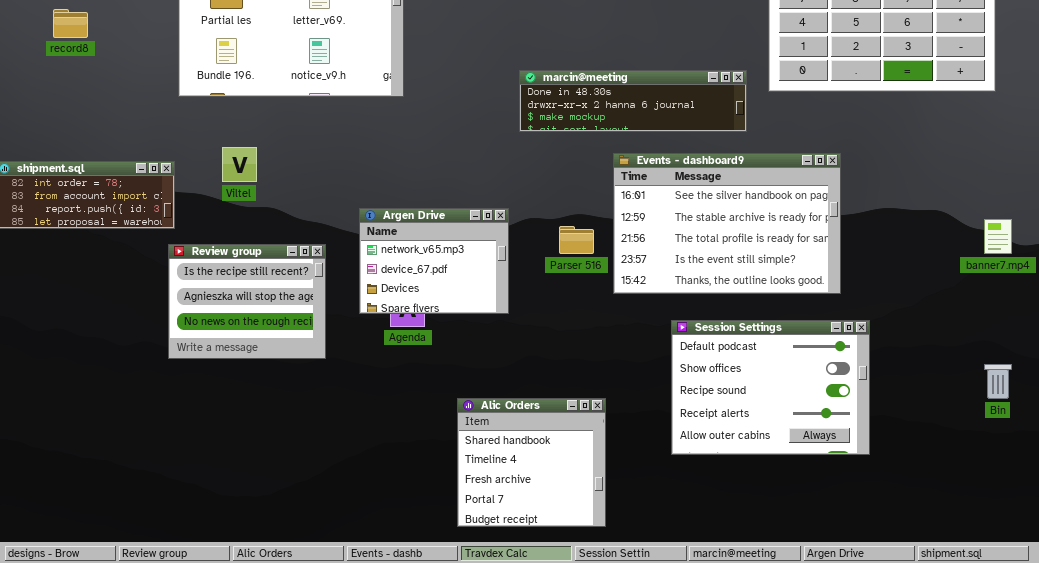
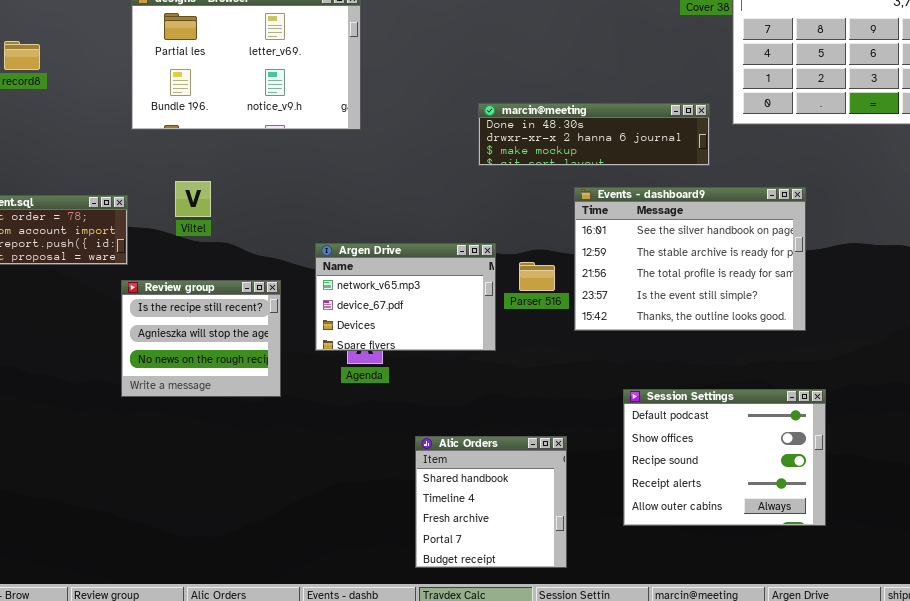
Argen Drive: [359,208,509,314] -> [315,243,496,351], resized
Session Settings: [671,320,870,455] -> [623,389,826,526], moved

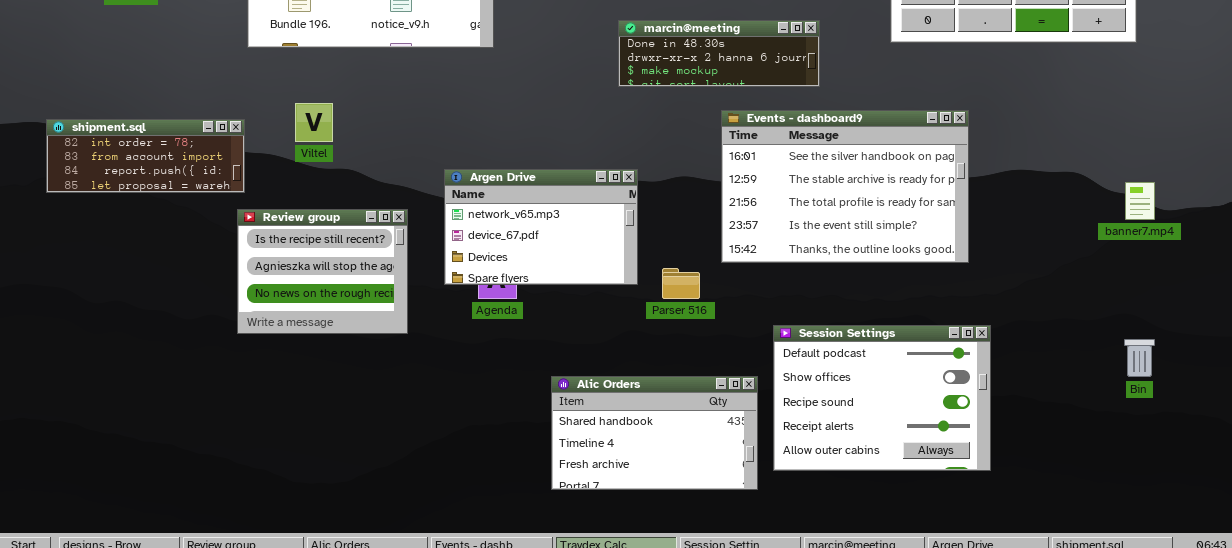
marcin@meeting: [478,103,710,166] -> [618,20,820,87], resized
Parser 516: [519,262,555,291] -> [662,268,700,299], moved
Alic Orders: [415,436,567,568] -> [551,376,758,490], resized

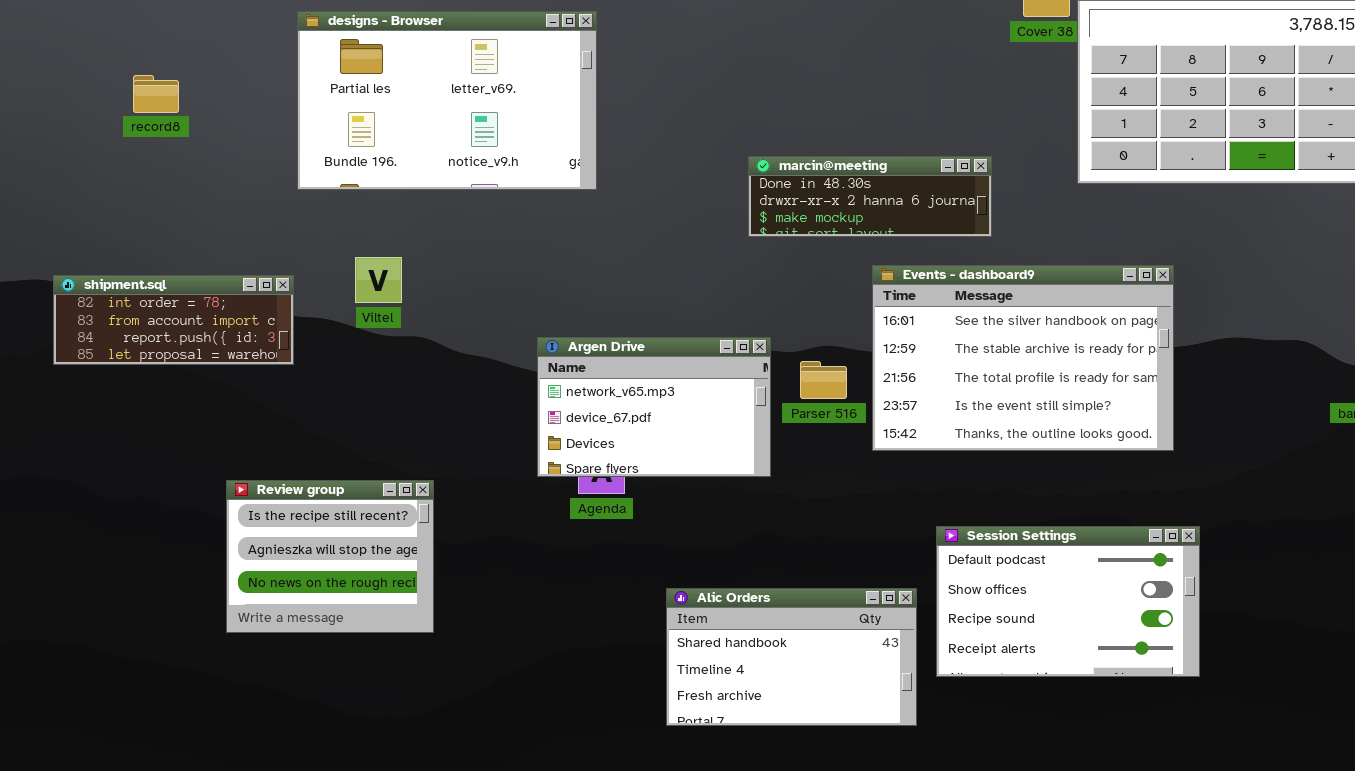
Review group: [237,209,408,334] -> [226,480,434,633], moved
Parser 516: [662,268,700,299] -> [800,361,847,399], moved
Session Settings: [773,325,991,471] -> [936,526,1200,677], resized

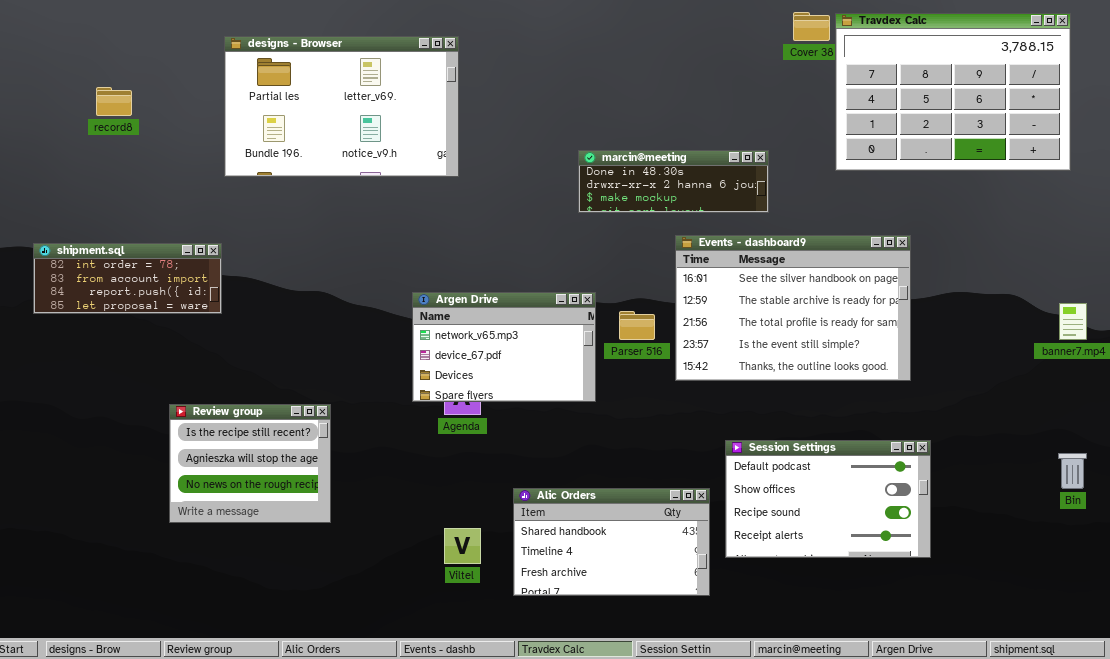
Viltel: [355,257,402,303] -> [444,528,481,564], moved

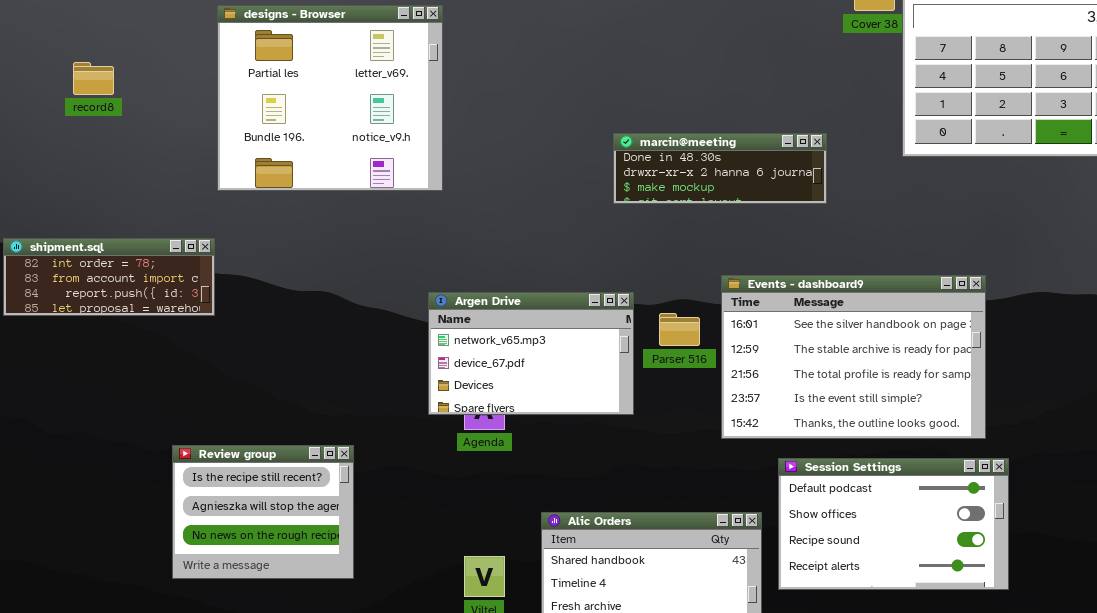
designs - Browser: [224,36,459,177] -> [217,5,443,191], resized
Events - dashboard9: [675,235,911,381] -> [721,275,986,439], moved
Review group: [169,404,331,523] -> [172,445,354,579], moved

